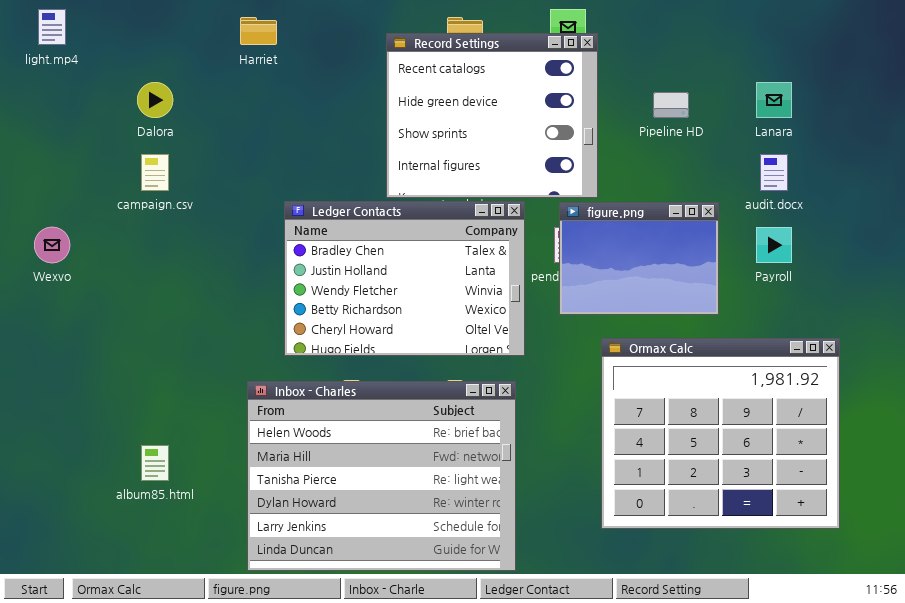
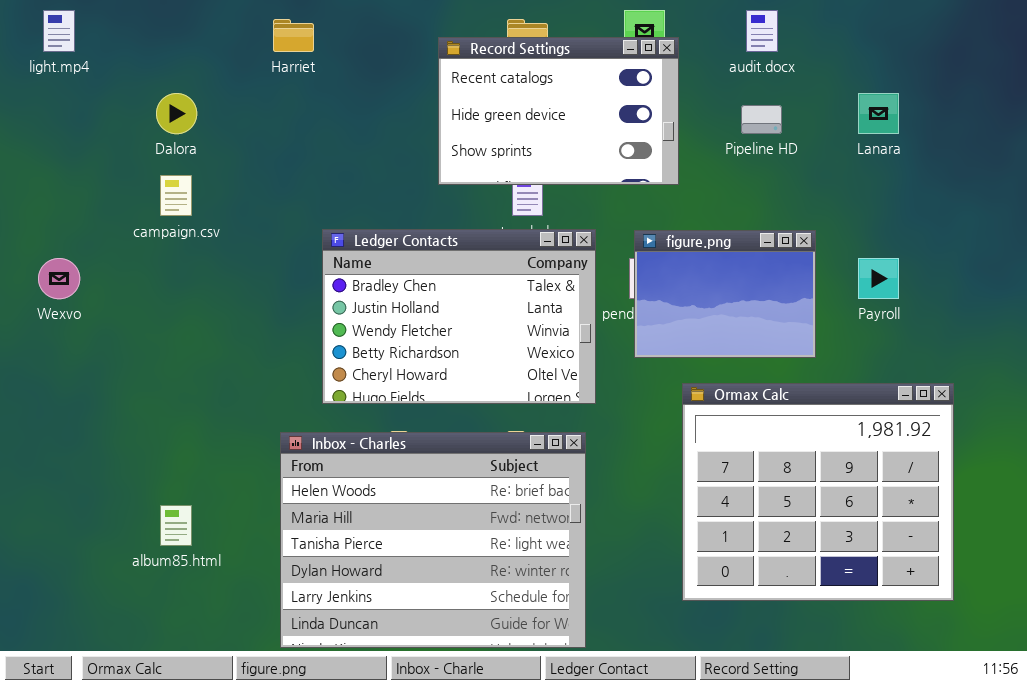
Record Settings: [386,33,598,198] -> [438,37,679,185], resized
audit.docx: [760,154,788,191] -> [746,10,778,52], moved

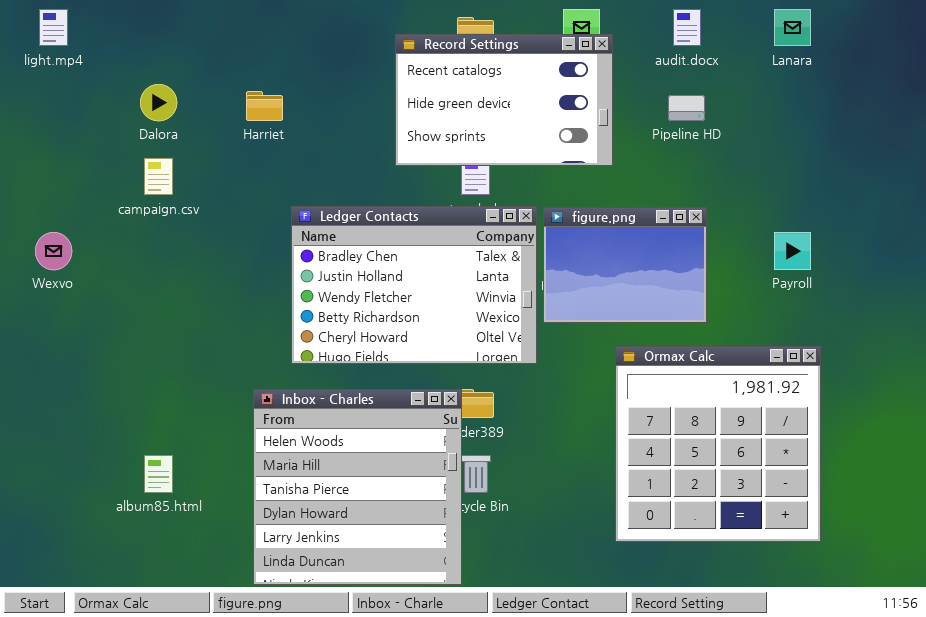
Harriet: [273,19,314,52] -> [246,91,283,121], moved
Lanara: [858,93,899,134] -> [774,9,811,46], moved
figure.png: [634,230,816,358] -> [543,207,707,323], moved
Ormax Calc: [682,383,954,601] -> [615,346,821,542], resized
Inbox - Charles: [280,432,586,648] -> [253,389,462,585], resized

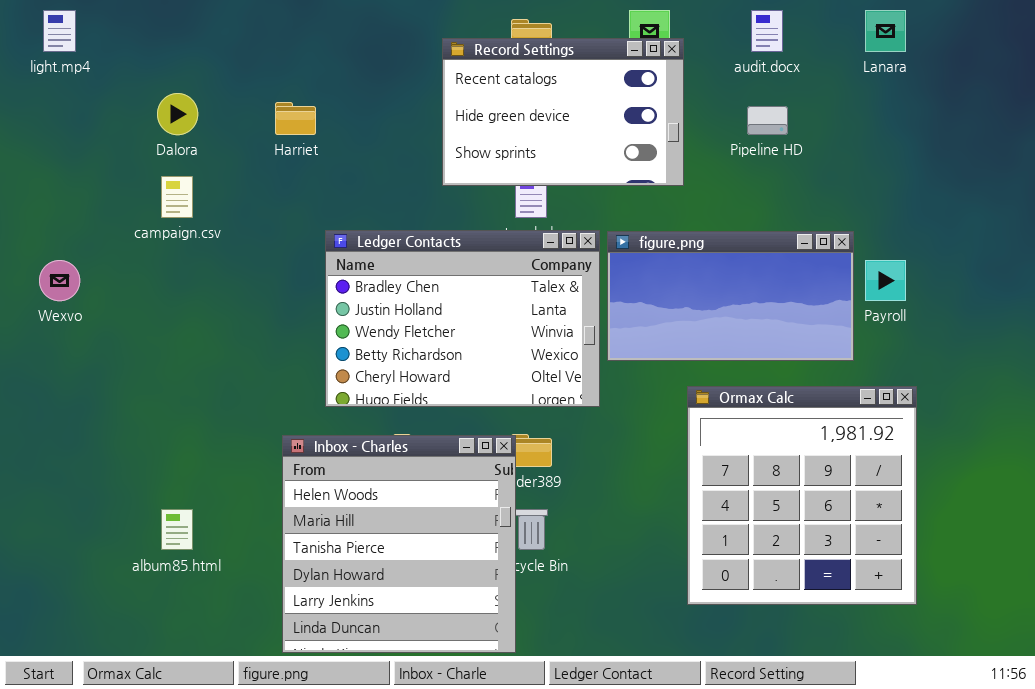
figure.png: [543,207,707,323] -> [607,231,854,361], resized

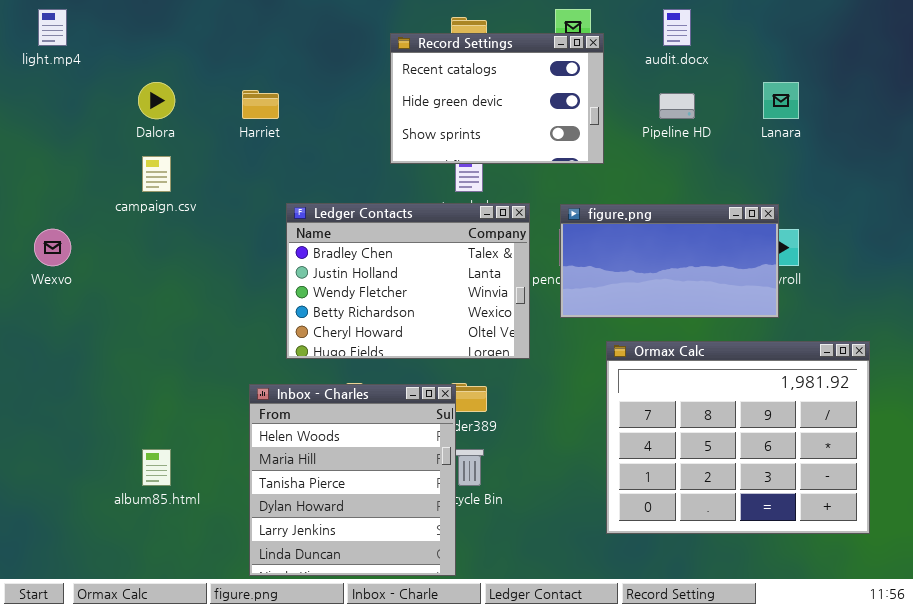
Lanara: [865,10,906,52] -> [763,82,799,119], moved
figure.png: [607,231,854,361] -> [560,204,779,318], moved
Ormax Calc: [687,386,917,605] -> [606,341,870,534], resized

